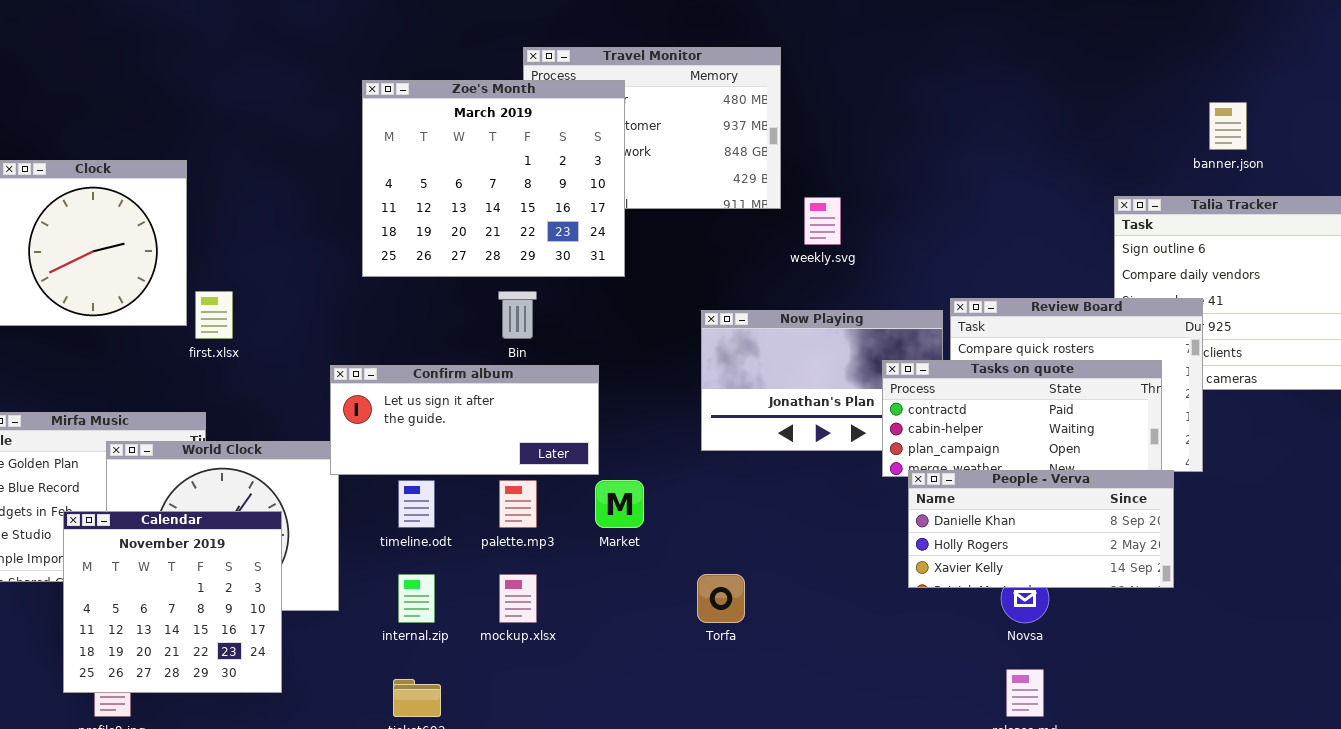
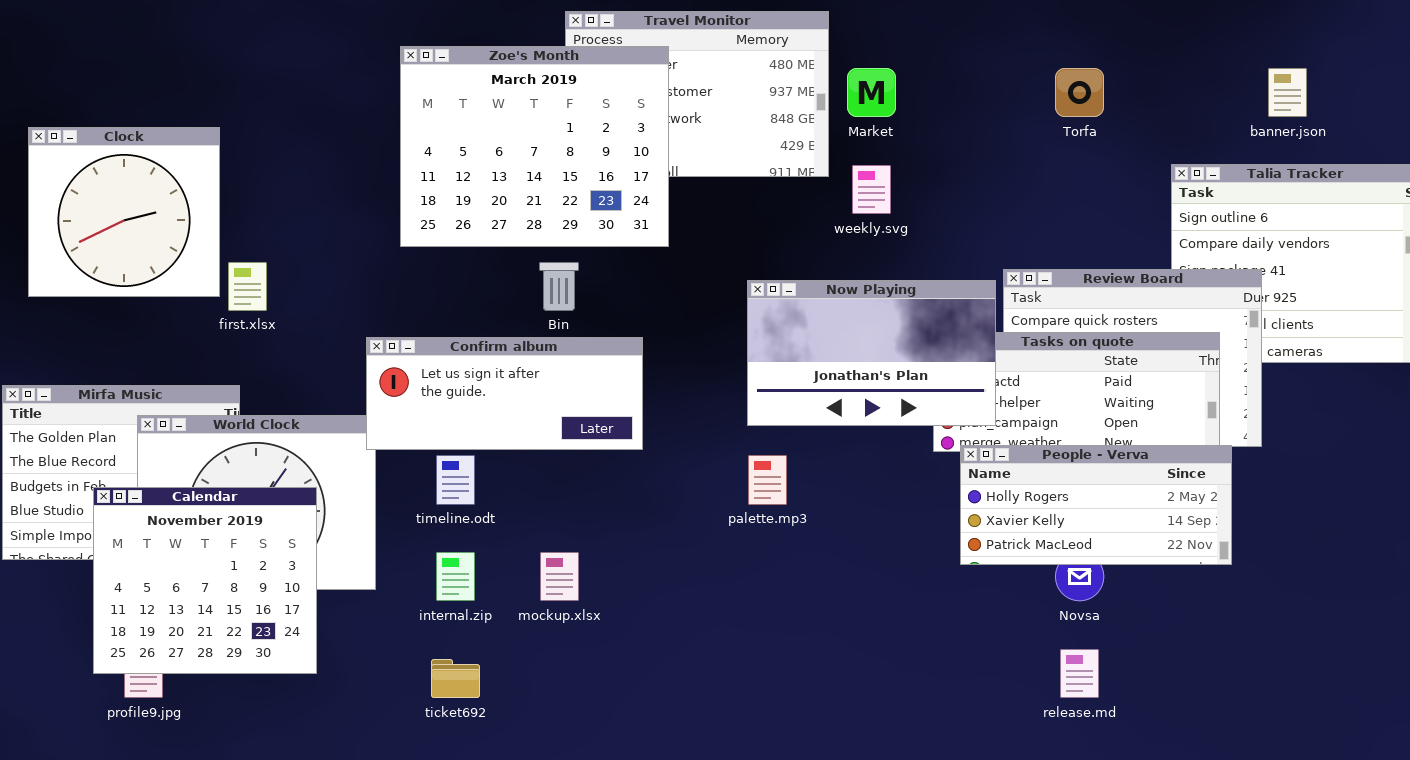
Now Playing: [701,310,943,451] -> [747,280,996,426], raised
People - Verva: [908,470,1174,588] -> [960,445,1232,565], scrolled down 1 row
palette.mp3: [499,480,537,528] -> [748,455,787,505], moved
Market: [595,480,644,528] -> [847,68,896,117], moved
Torfa: [697,574,745,623] -> [1055,68,1104,117], moved

